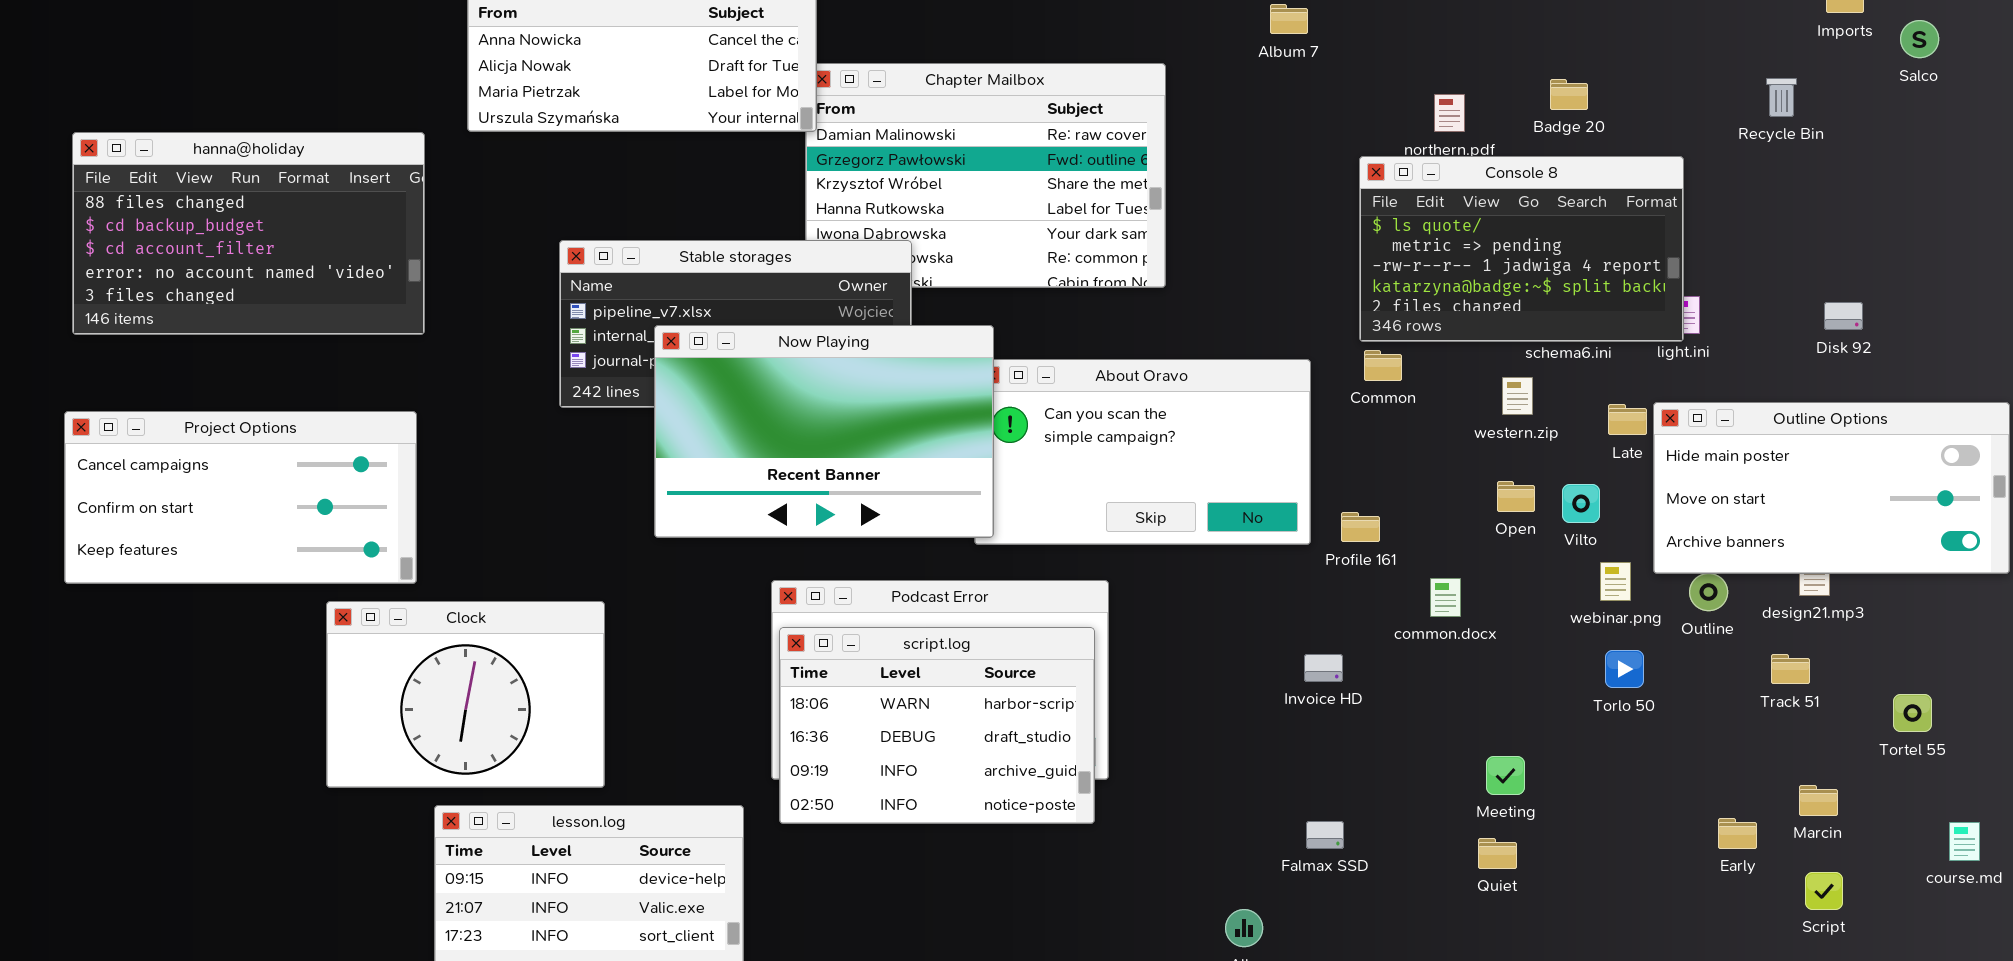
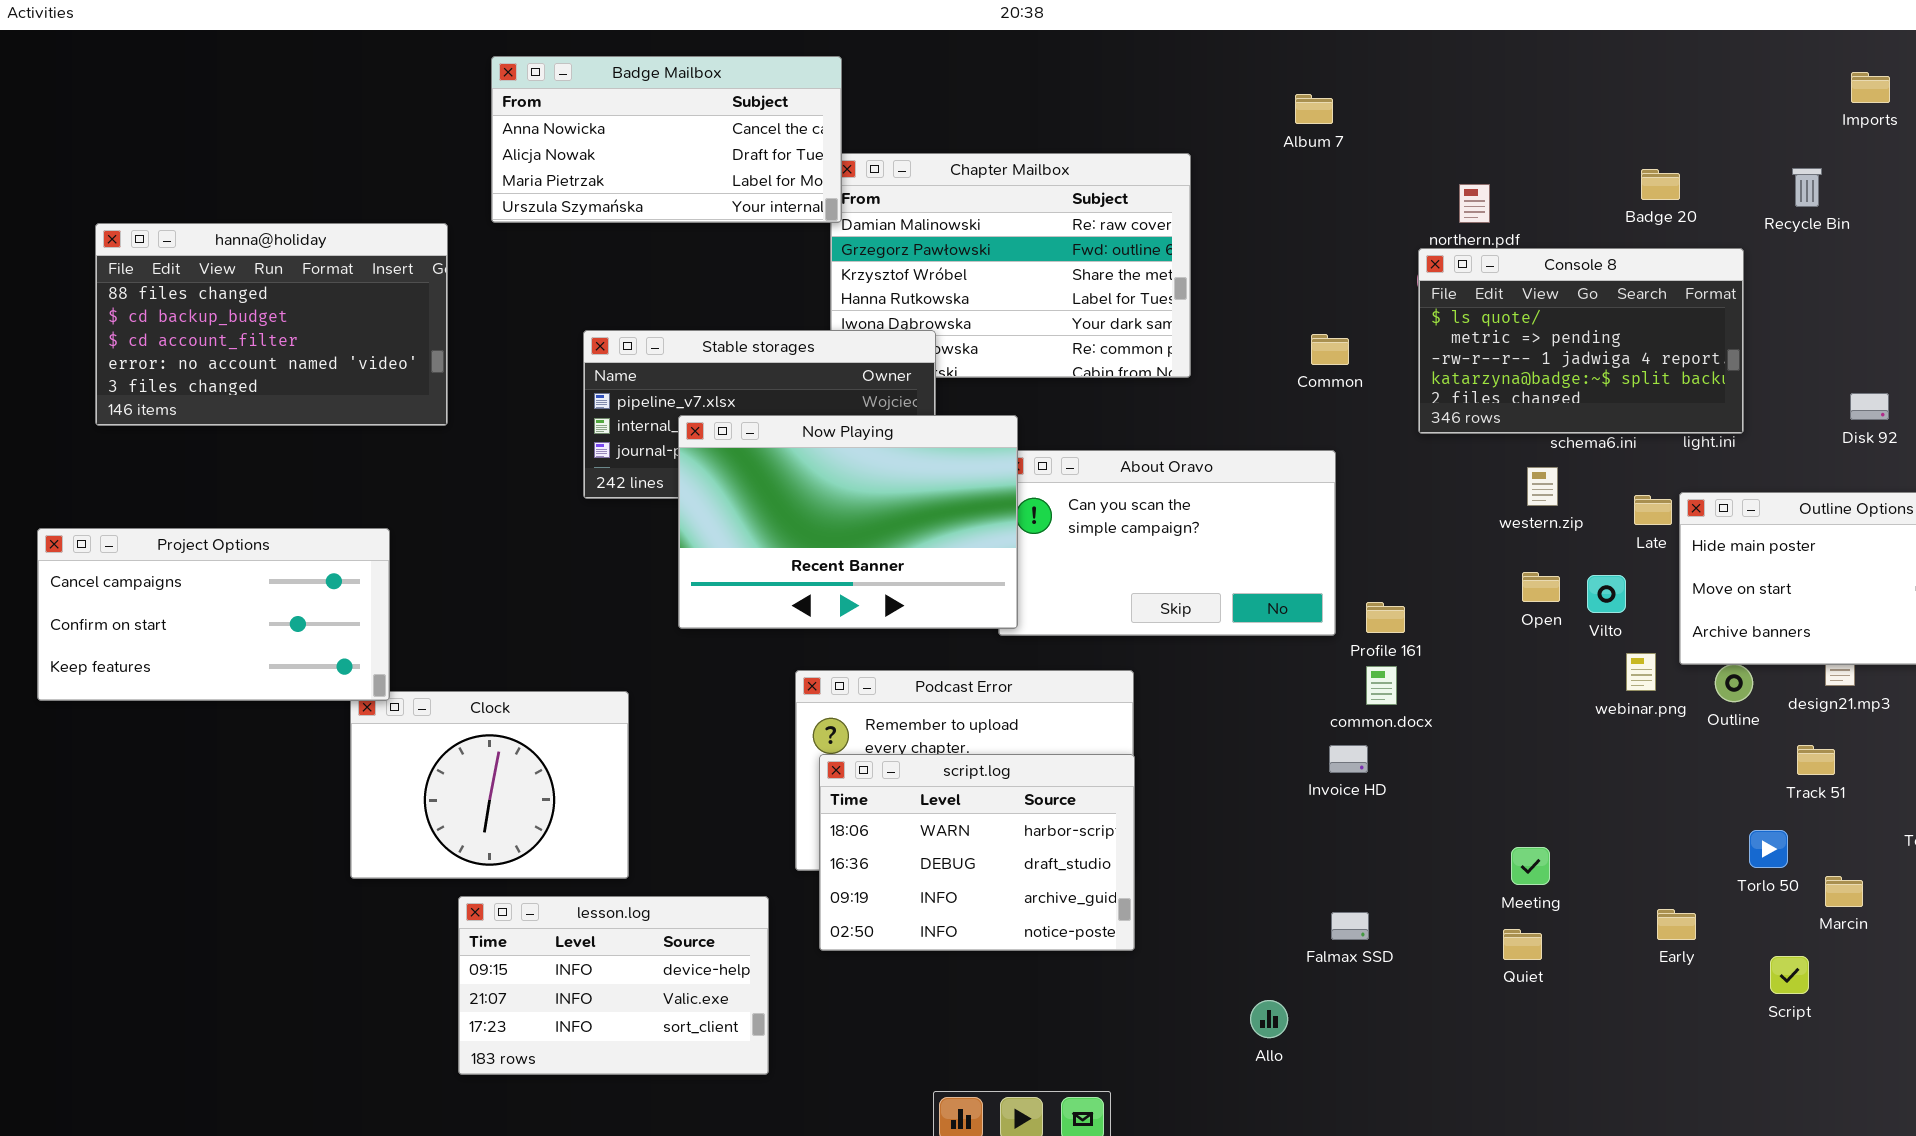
Badge 20: [1550,79,1588,110] -> [1641,169,1680,200], moved
Console 8: [1359,156,1684,342] -> [1418,248,1744,434], moved
Common: [1364,350,1402,381] -> [1311,334,1349,365], moved
Project Options: [64,411,417,584] -> [37,528,390,701], moved
common.docx: [1430,578,1461,617] -> [1366,666,1397,705], moved
script.log: [779,627,1095,824] -> [819,754,1135,951], moved
Torlo 50: [1605,650,1644,688] -> [1749,830,1788,868], moved
Early: [1718,818,1757,849] -> [1657,909,1696,940], moved
Script: [1805,872,1843,910] -> [1770,956,1809,994], moved

